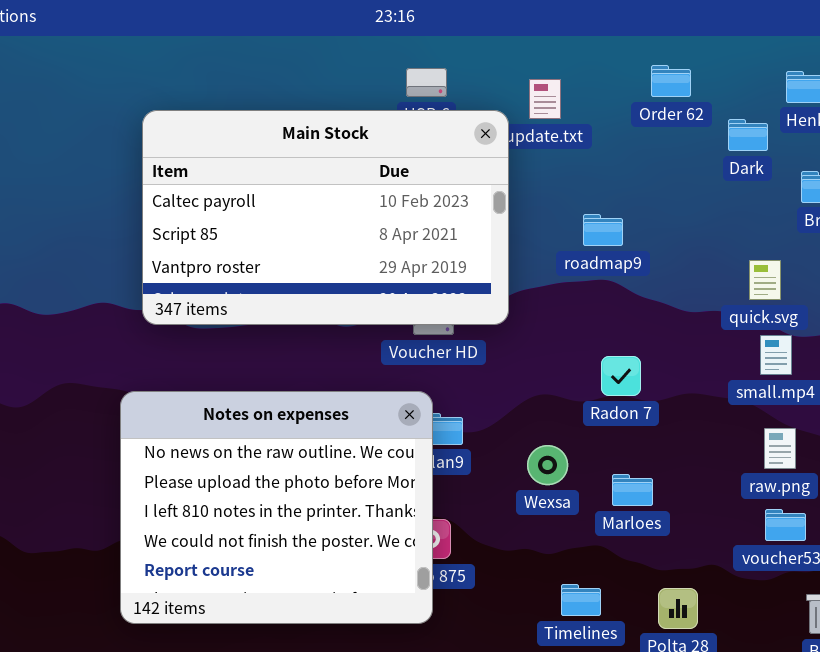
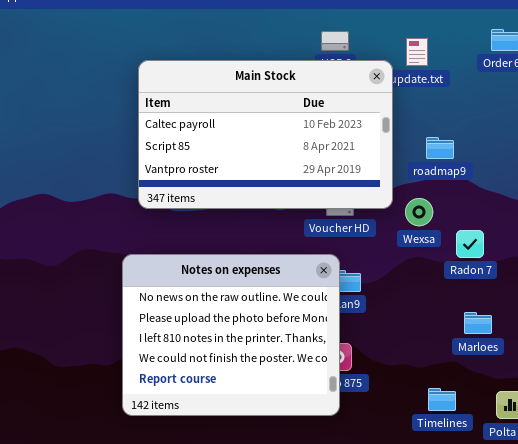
roadmap9: [583,214,623,246] -> [426,137,454,159], moved
Wexsa: [527,445,568,485] -> [405,198,433,226], moved

